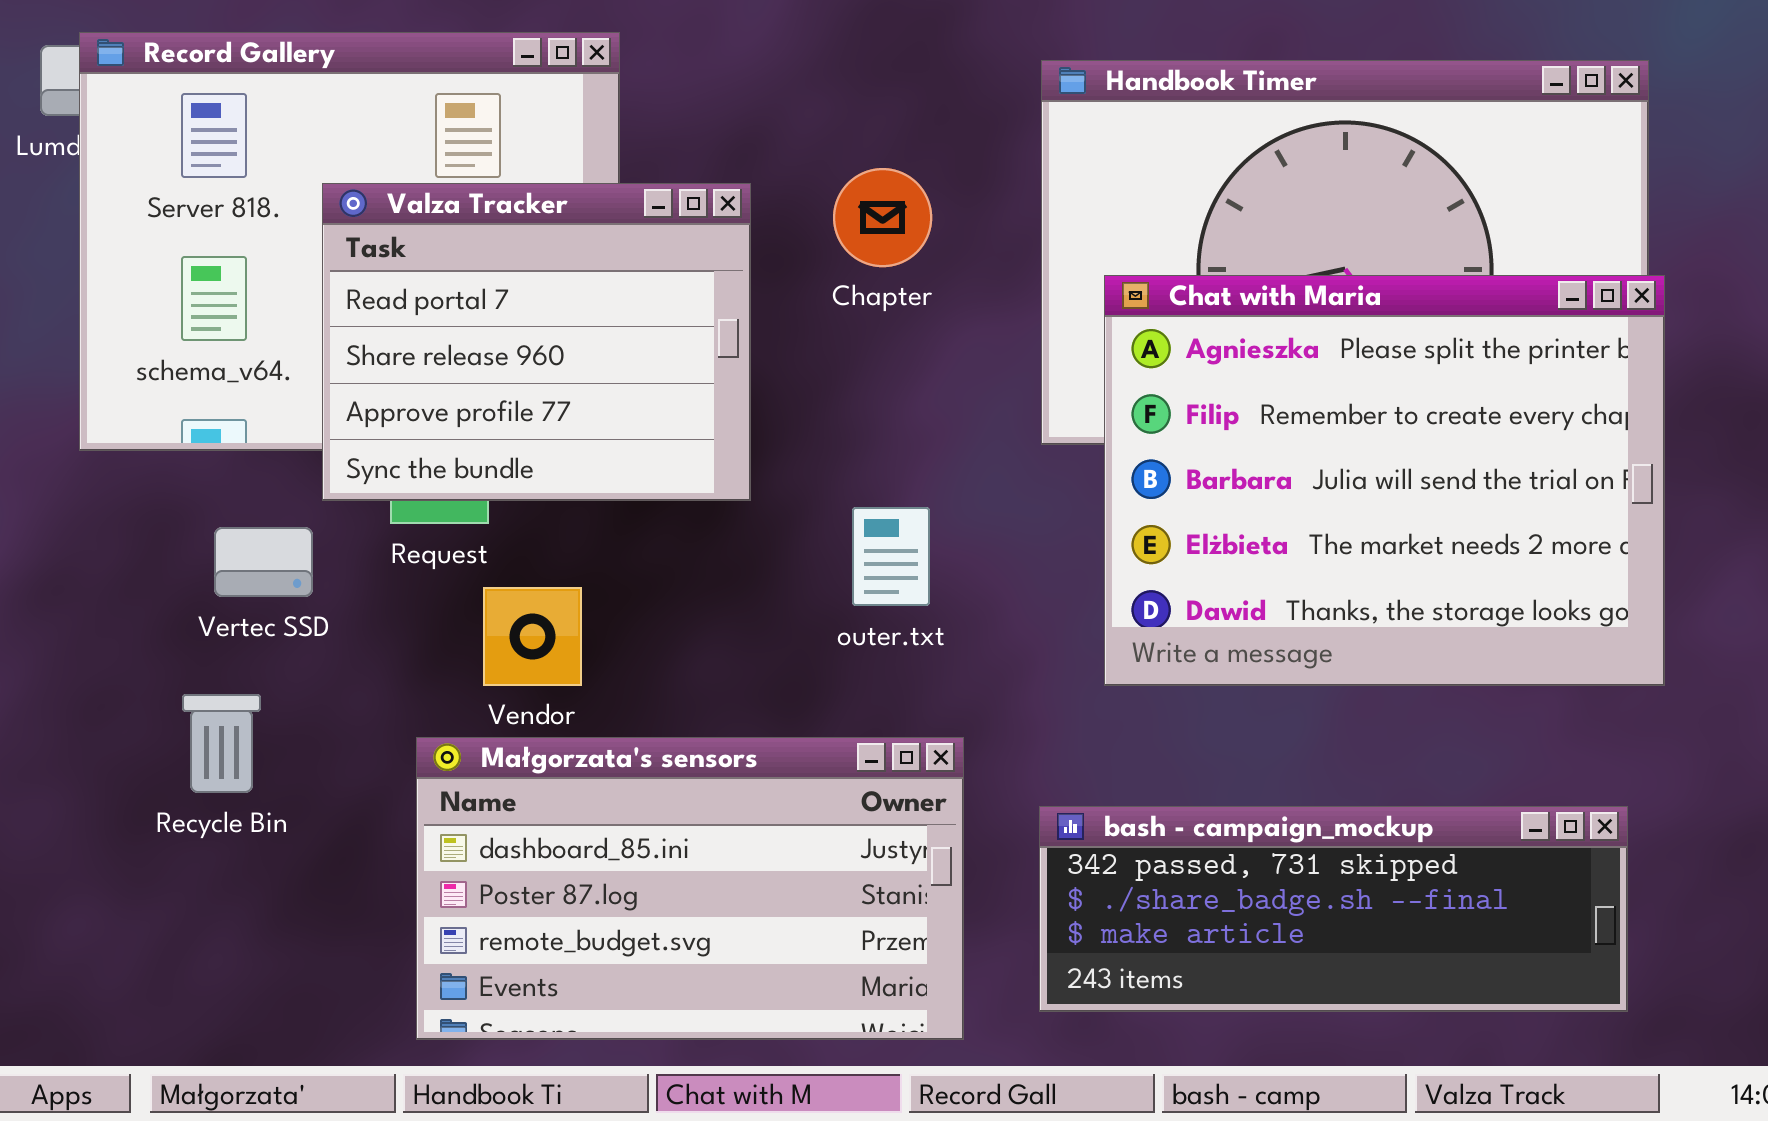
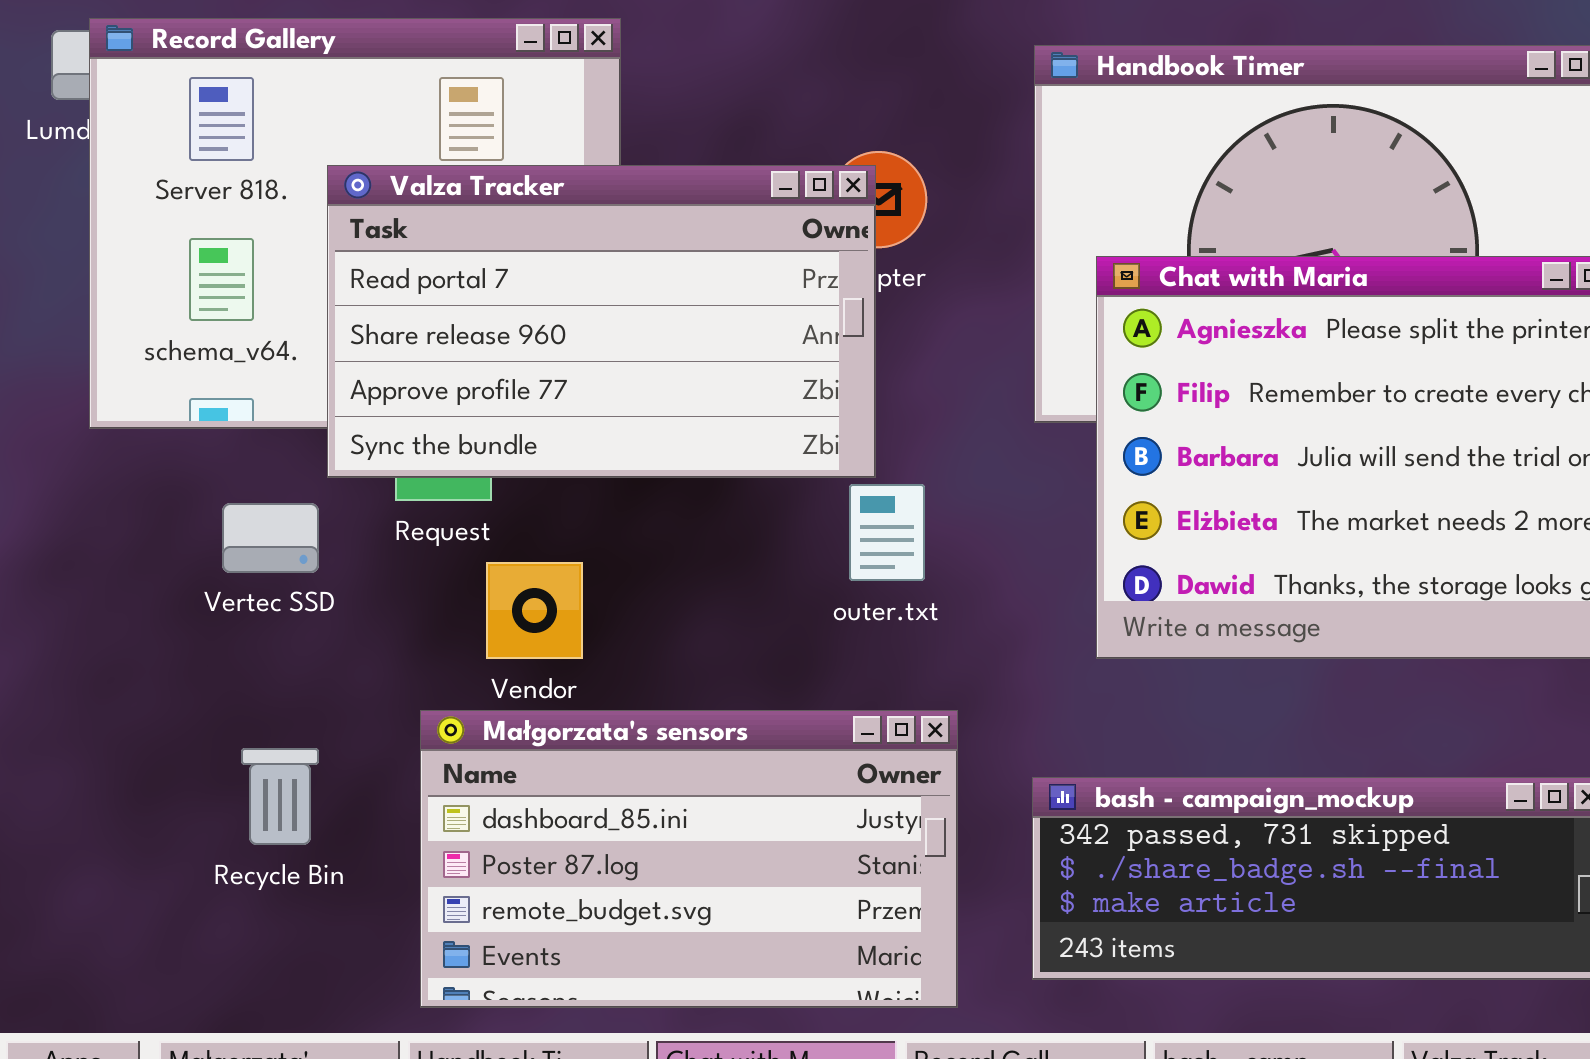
Valza Tracker: [322,183,751,501] -> [327,165,876,478], resized
Recycle Bin: [182,694,261,793] -> [241,748,319,845], moved

